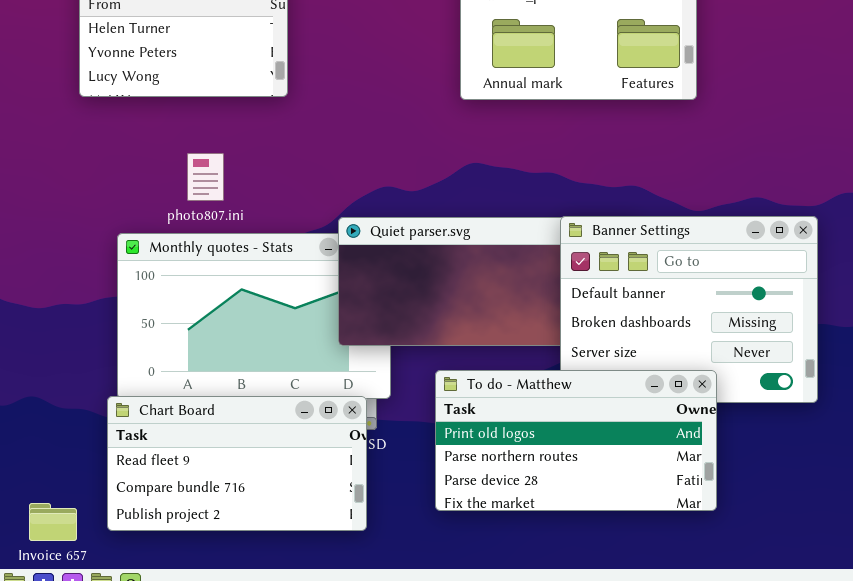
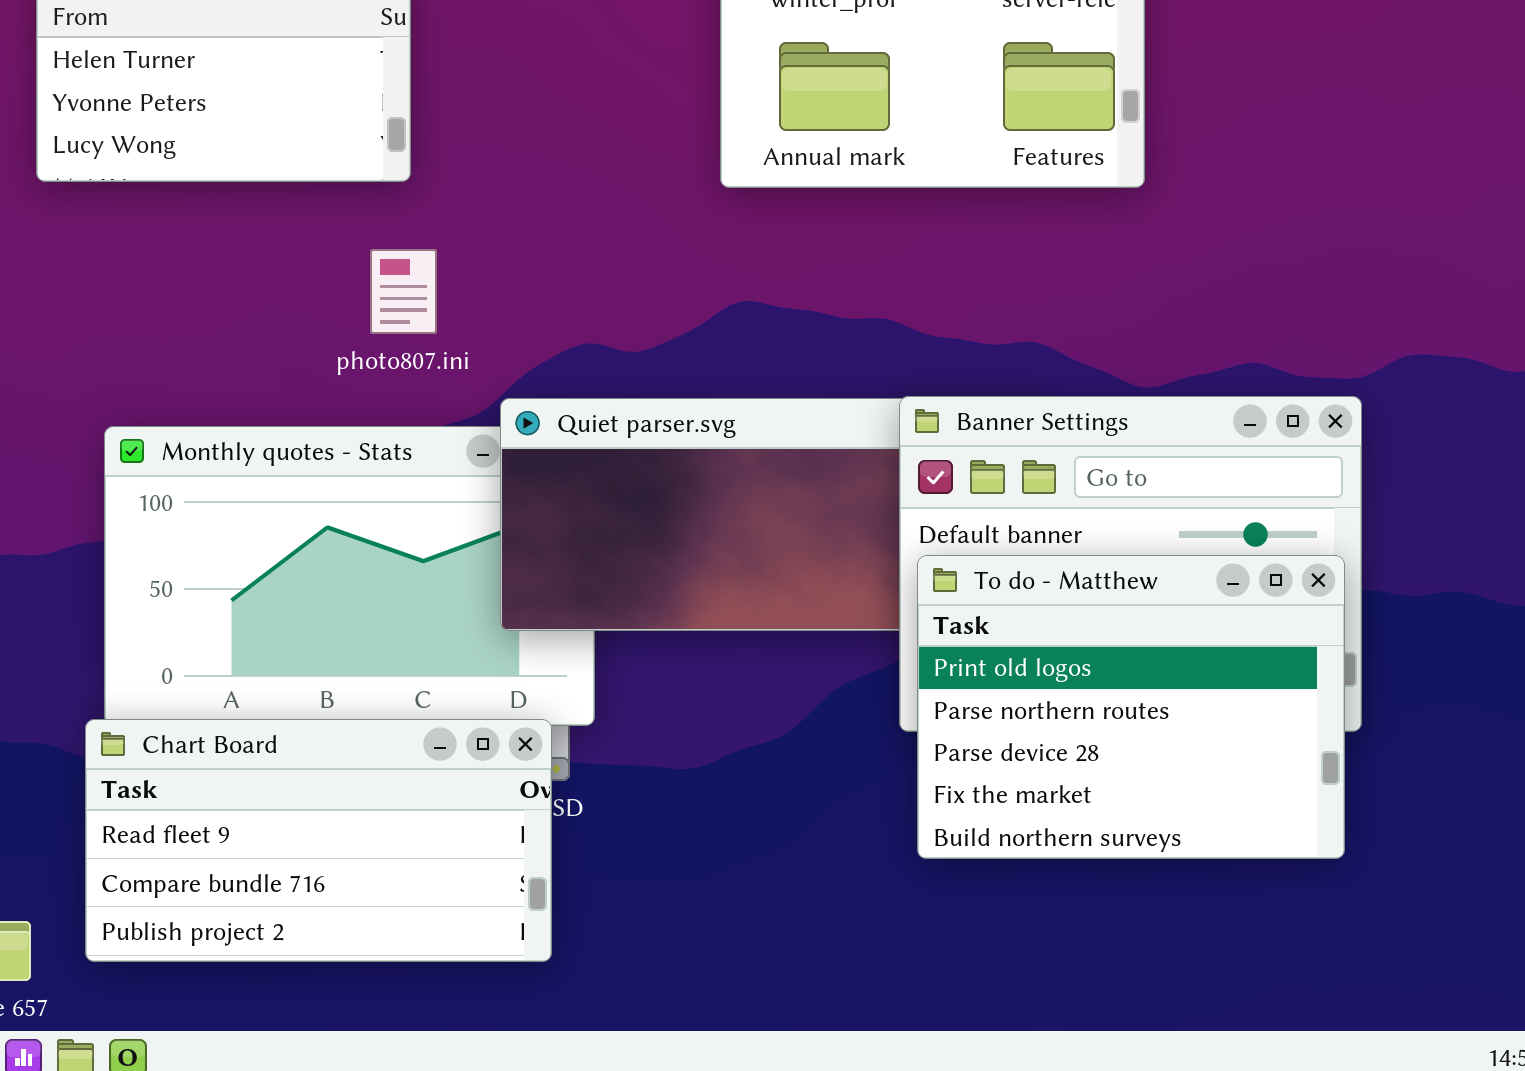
photo807.ini: [187,153,224,201] -> [370,249,437,334], moved
To do - Matthew: [435,370,717,511] -> [917,555,1345,859], moved, resized

